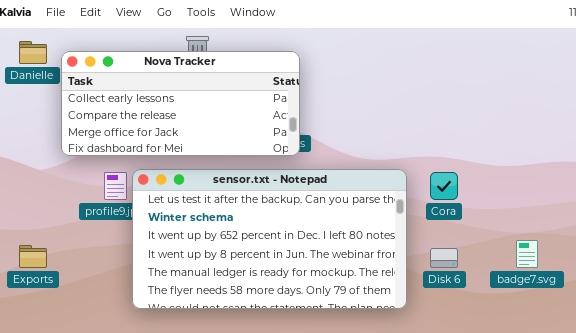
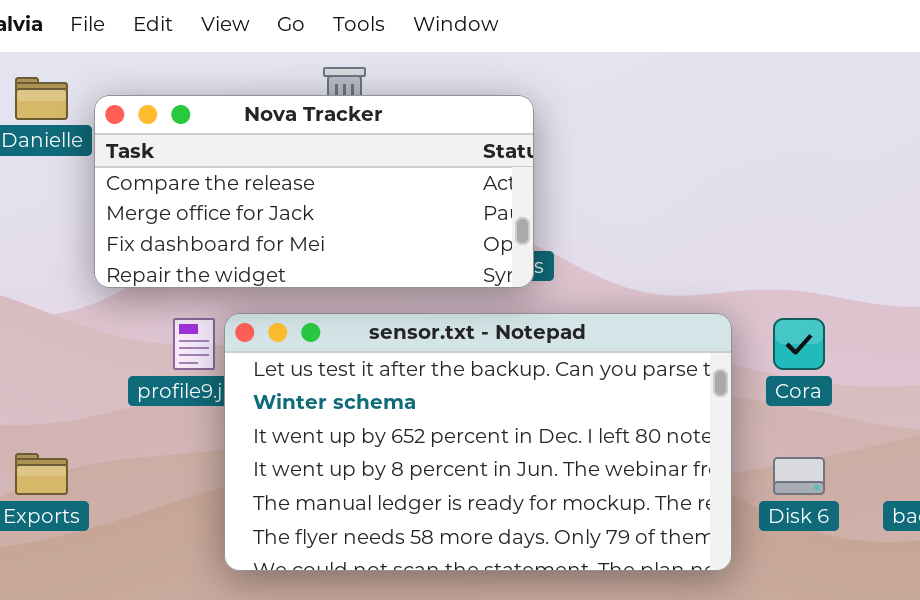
Nova Tracker: [61,51,300,156] -> [94,95,534,288], scrolled down 1 row

